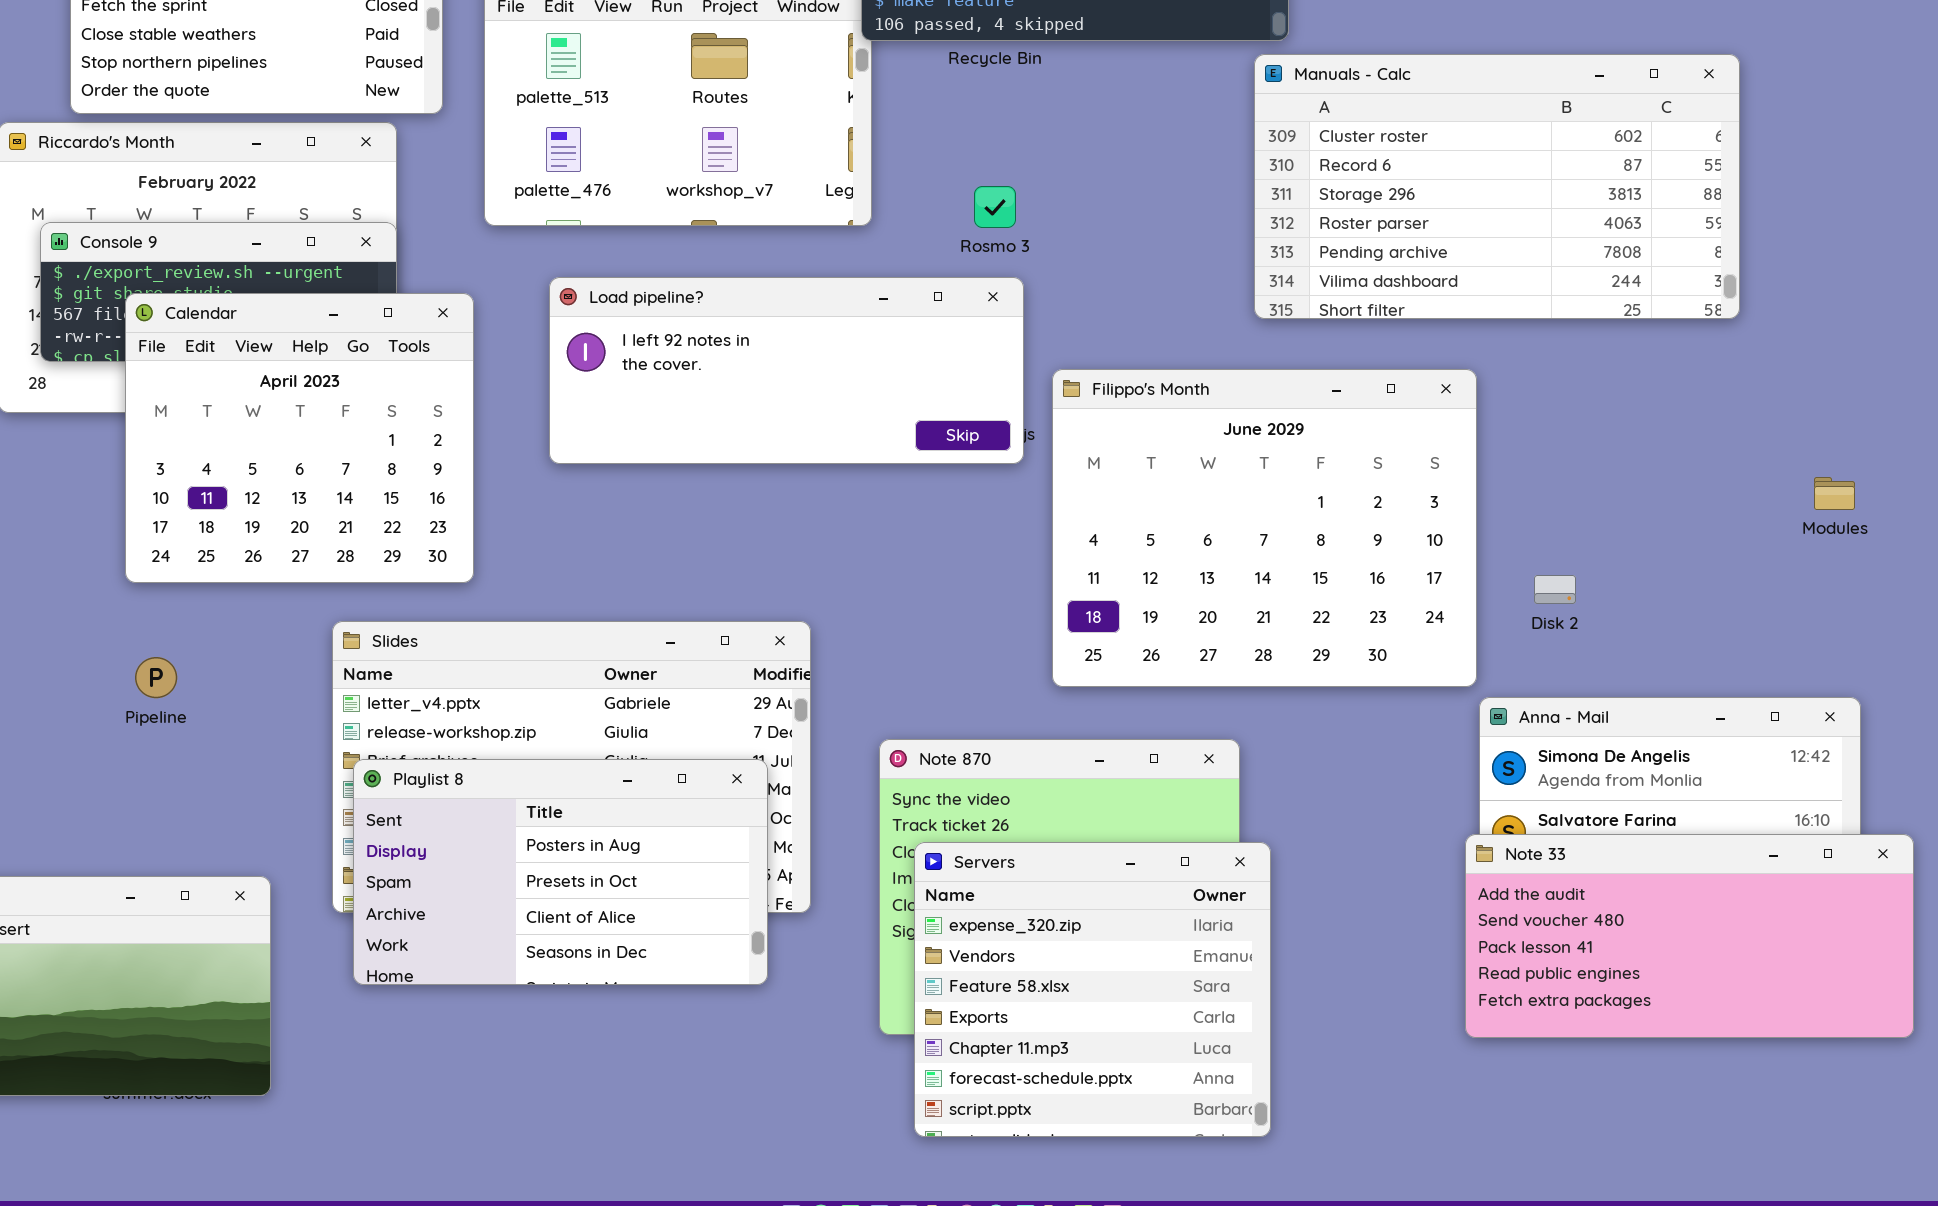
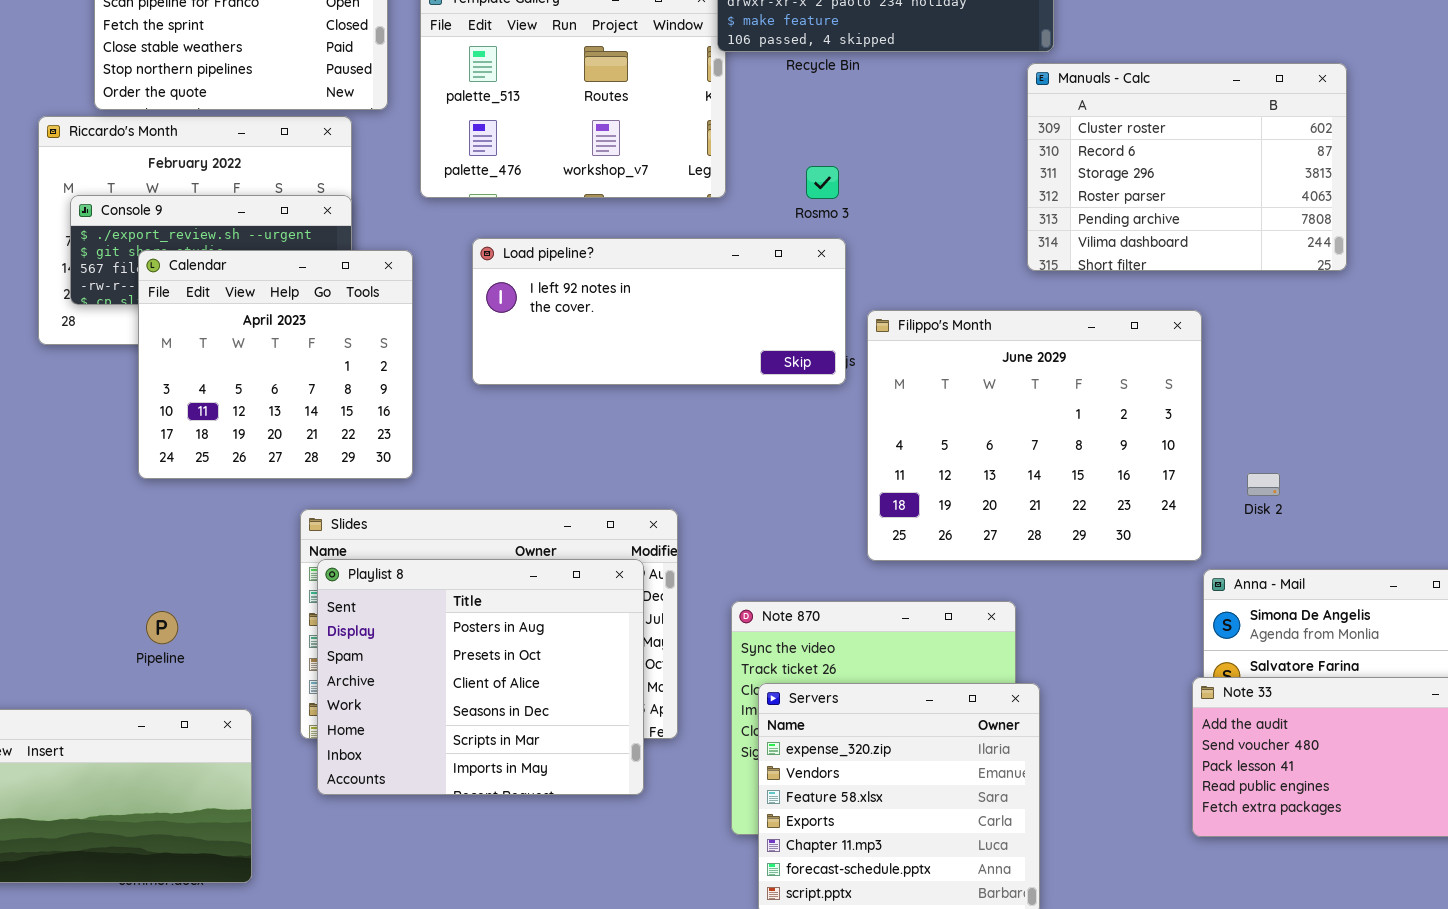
Manuals - Calc: [1254,54,1740,319] -> [1027,63,1347,271], resized
Pipeline: [135,657,177,698] -> [146,611,178,644], moved
Playlist 8: [353,759,768,985] -> [317,559,644,795], resized

